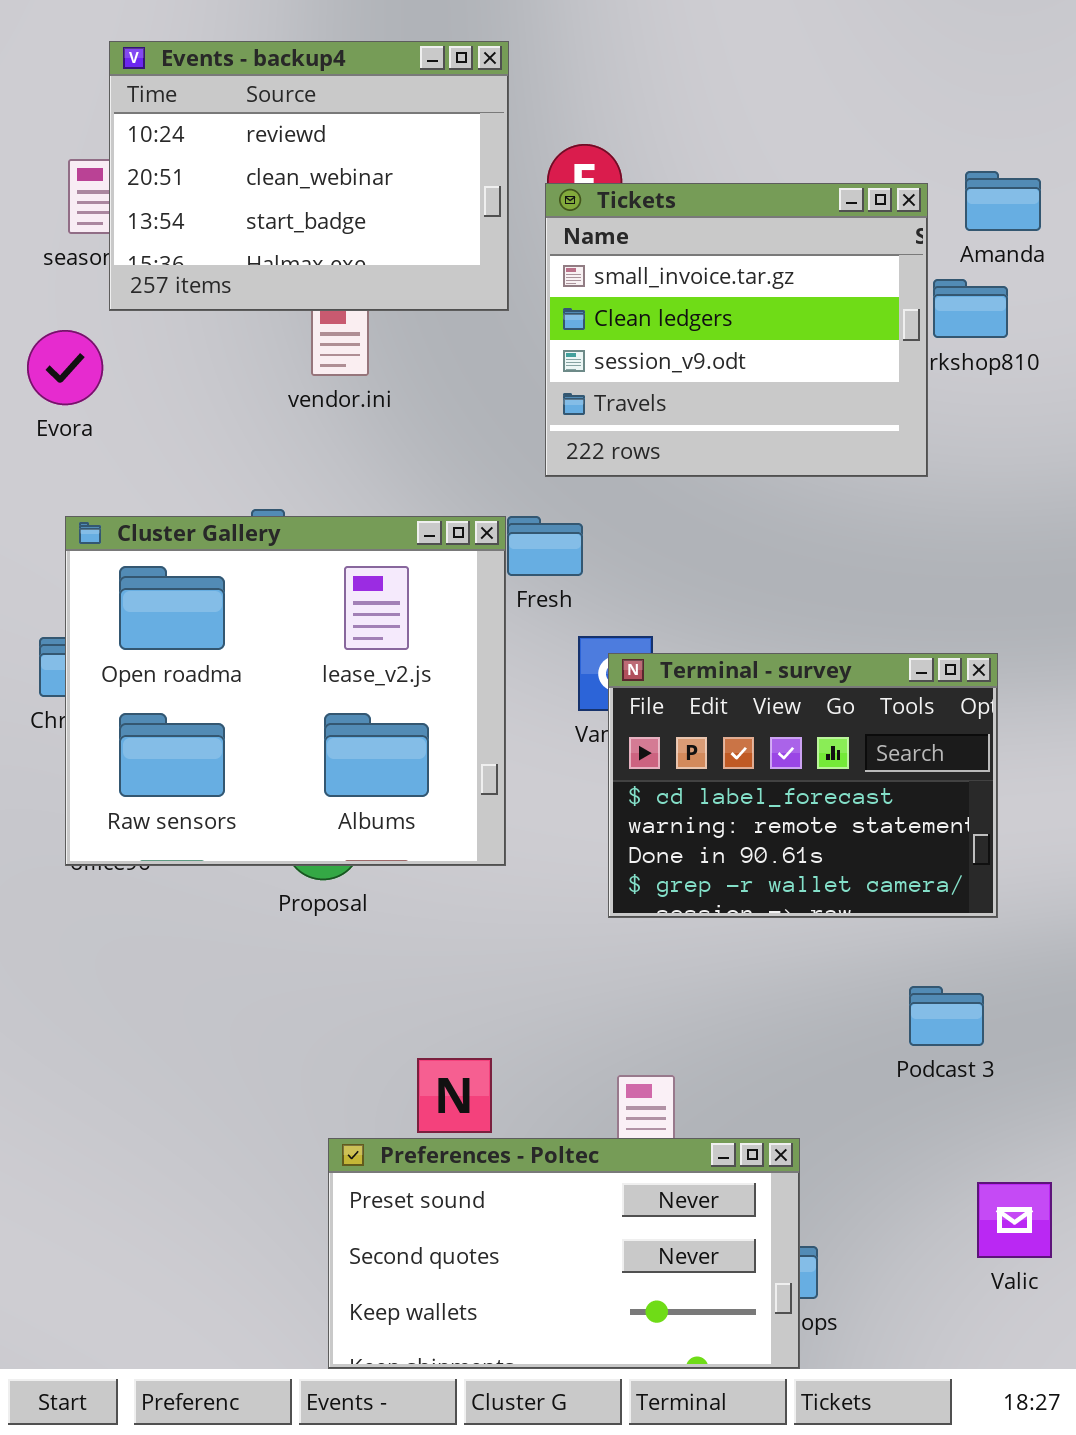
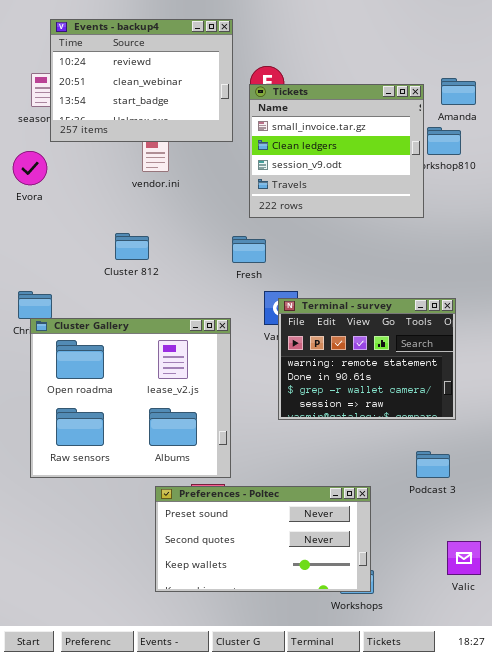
Cluster Gallery: [65,516,506,866] -> [30,318,231,478], moved
Terminal - survey: [608,653,998,918] -> [278,298,456,420], scrolled down 1 row
Preferences - Poltec: [328,1138,800,1369] -> [155,486,371,592], moved

